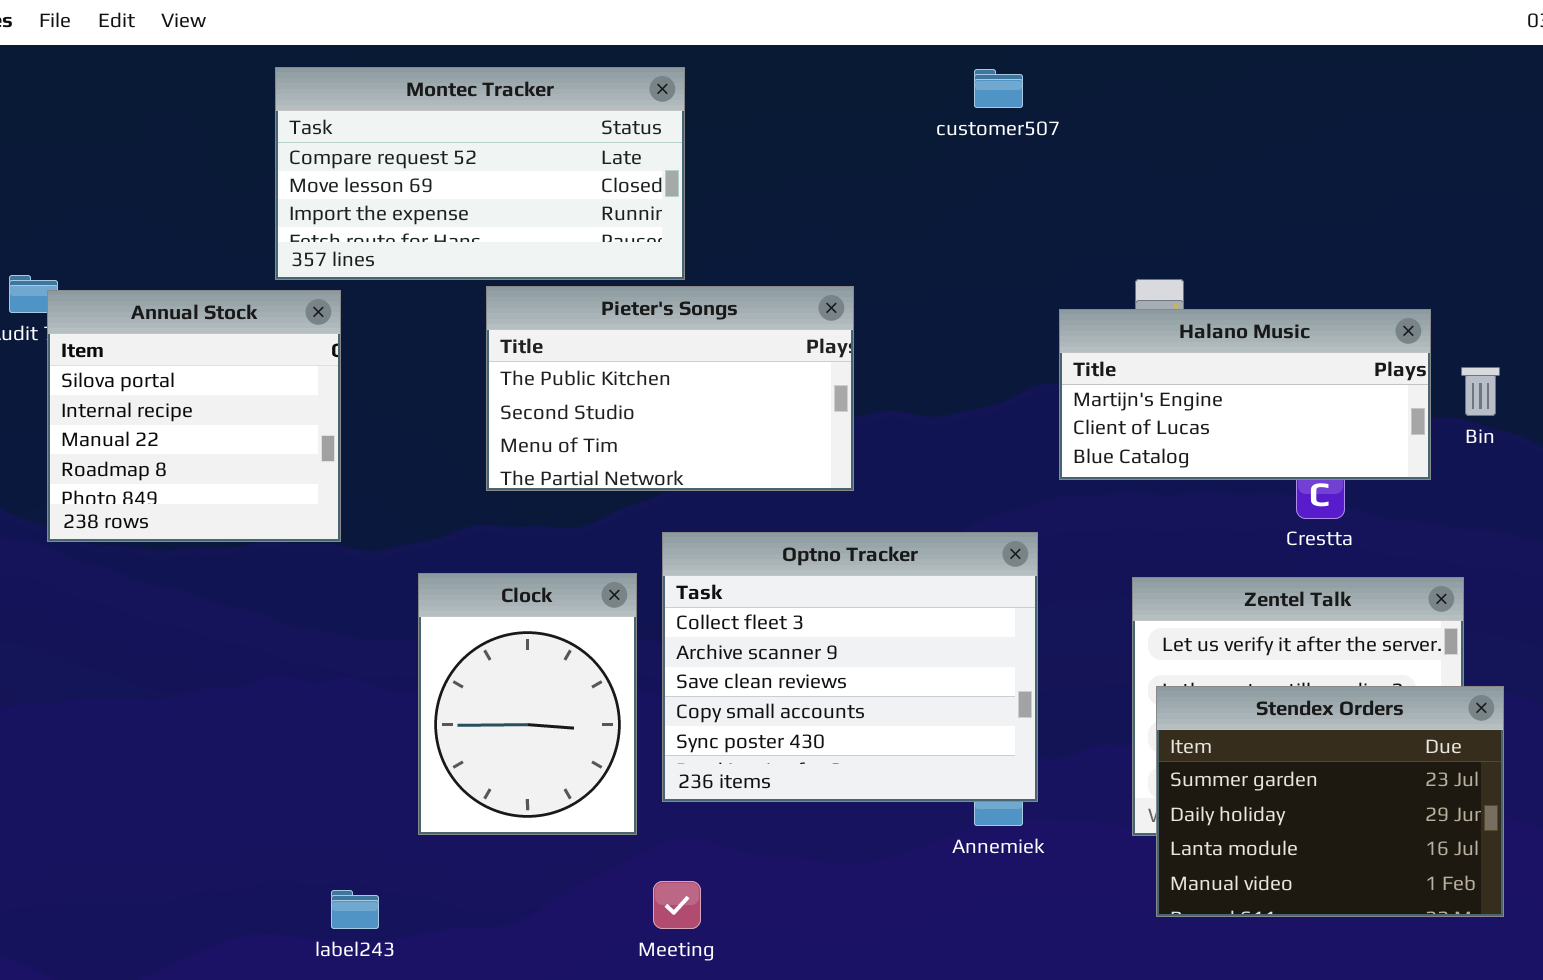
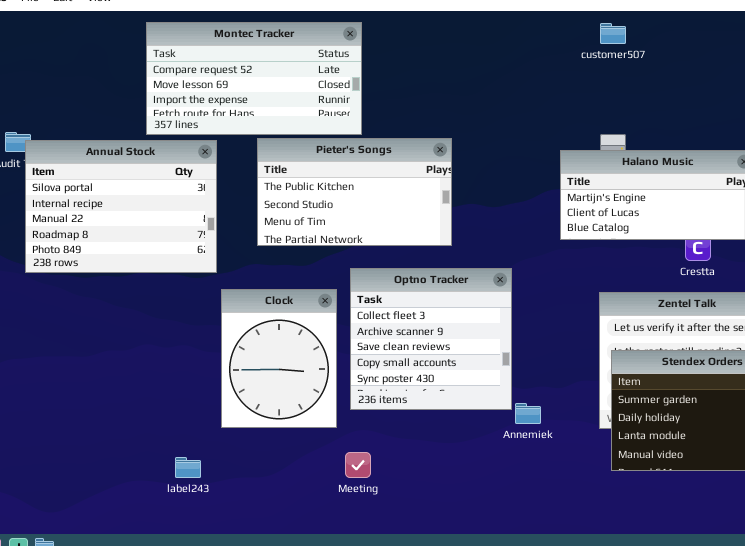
customer507: [974,69,1023,108] -> [600,23,626,44], moved
Annual Stock: [47,290,341,542] -> [25,140,217,273], resized
Optno Tracker: [662,532,1038,802] -> [350,268,512,410], resized

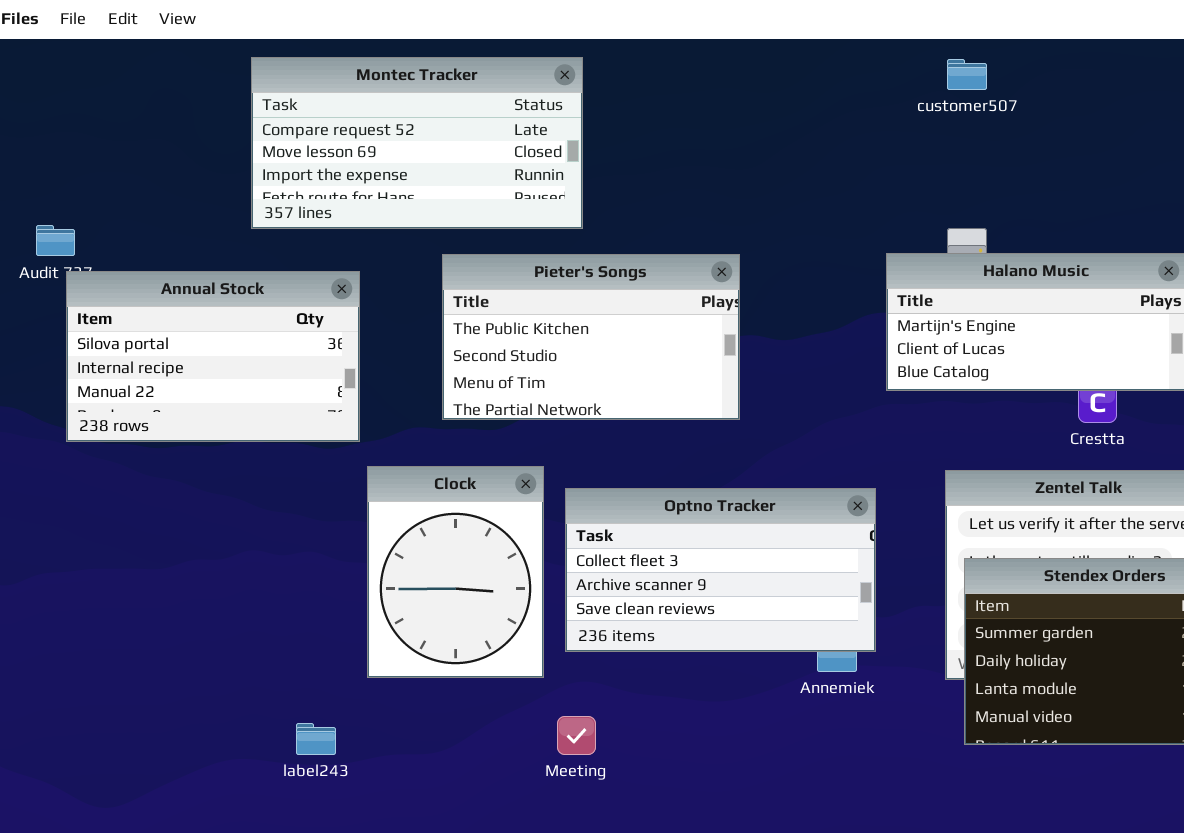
Pieter's Songs: [257,138,452,246] -> [442,254,740,420], moved
Annual Stock: [25,140,217,273] -> [66,271,360,442], resized
Optno Tracker: [350,268,512,410] -> [565,488,876,652], resized

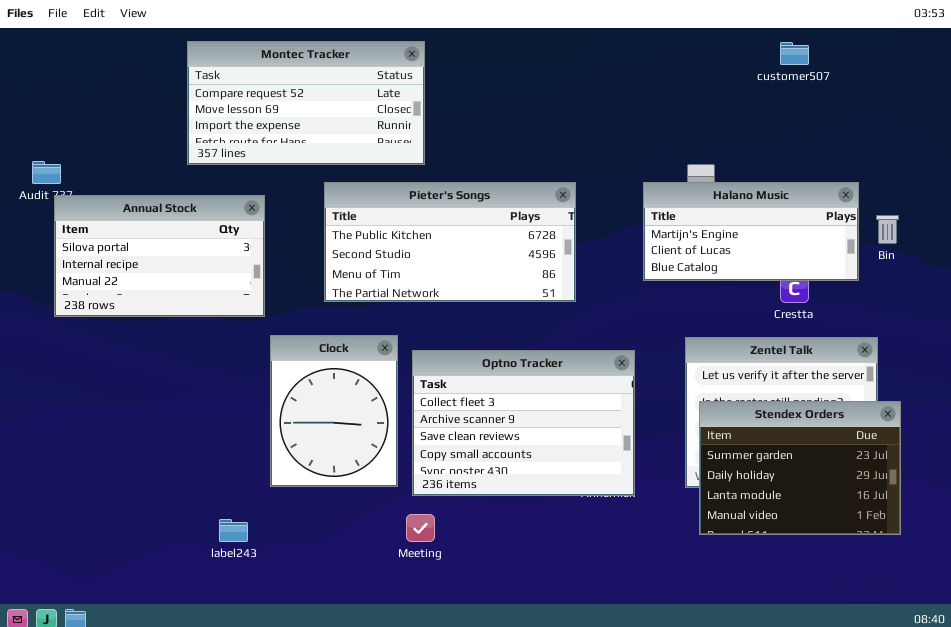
customer507: [947,59,987,90] -> [780,42,809,65], moved
Pieter's Songs: [442,254,740,420] -> [324,182,576,302], resized
Optno Tracker: [565,488,876,652] -> [412,350,635,496], resized

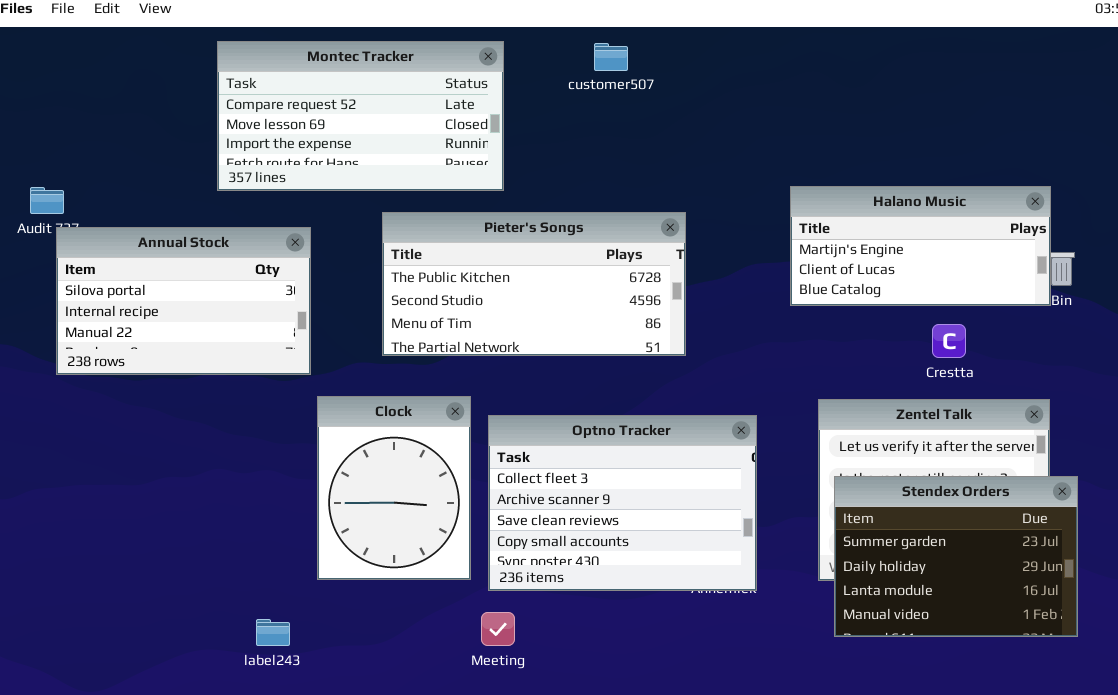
customer507: [780,42,809,65] -> [594,43,628,71], moved
Halano Music: [643,182,859,281] -> [790,186,1051,306], moved

